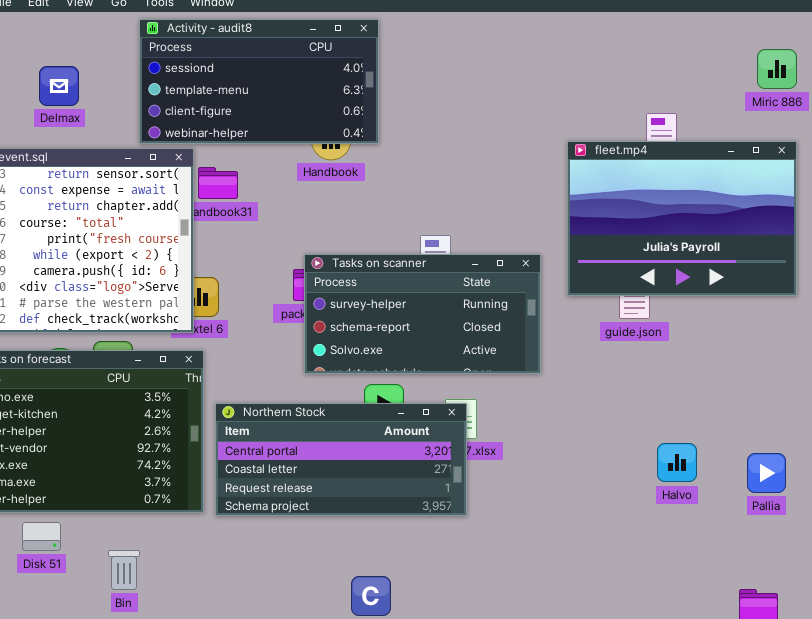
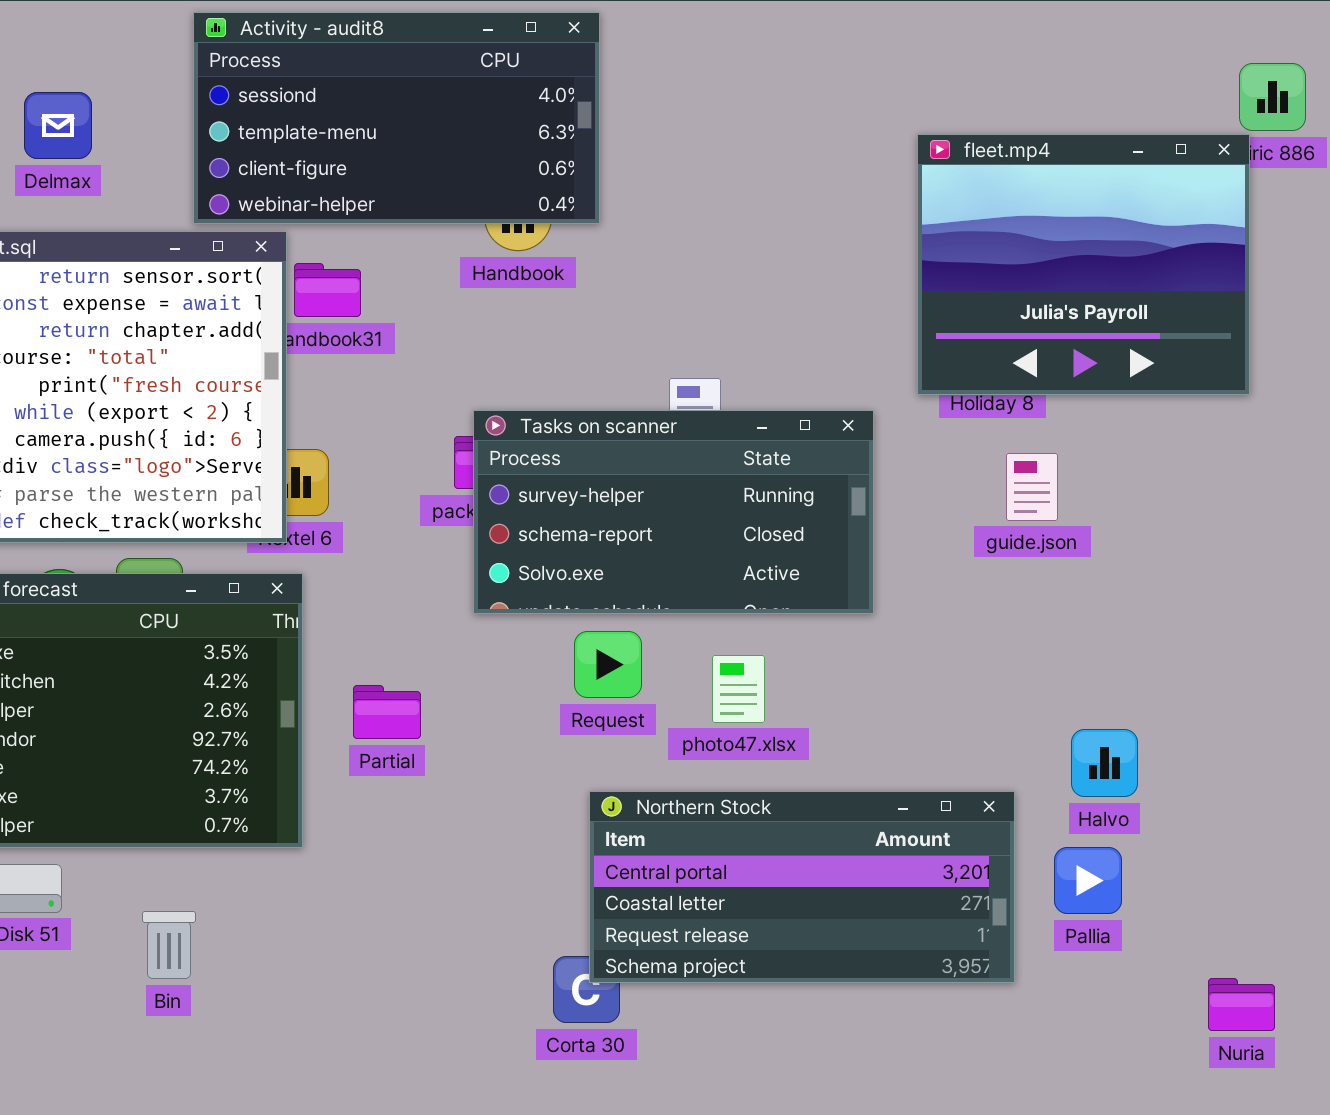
fleet.mp4: [567,141,797,296] -> [917,134,1250,395], moved, resized
Northern Stock: [215,403,467,516] -> [589,791,1015,983], moved
Pallia: [747,453,786,493] -> [1054,847,1122,914], moved

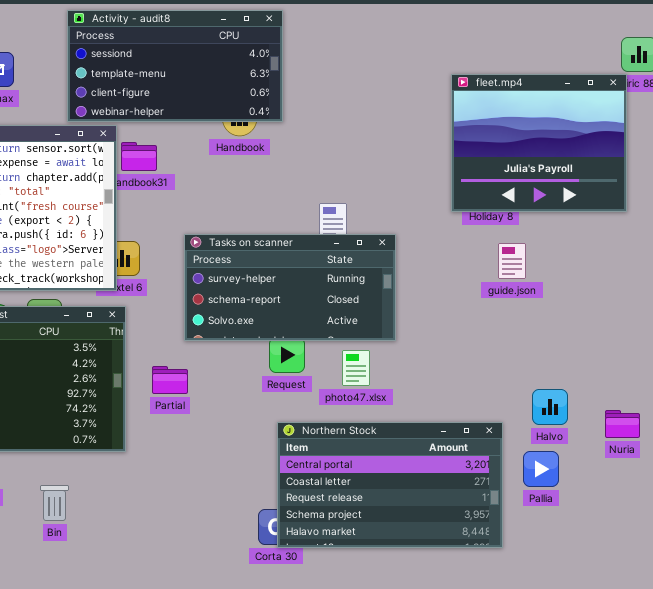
Tasks on scanner: [473,410,874,614] -> [184,234,396,341], moved
Northern Stock: [589,791,1015,983] -> [277,422,503,548], resized
Nuria: [1208,978,1275,1031] -> [605,410,640,438], moved

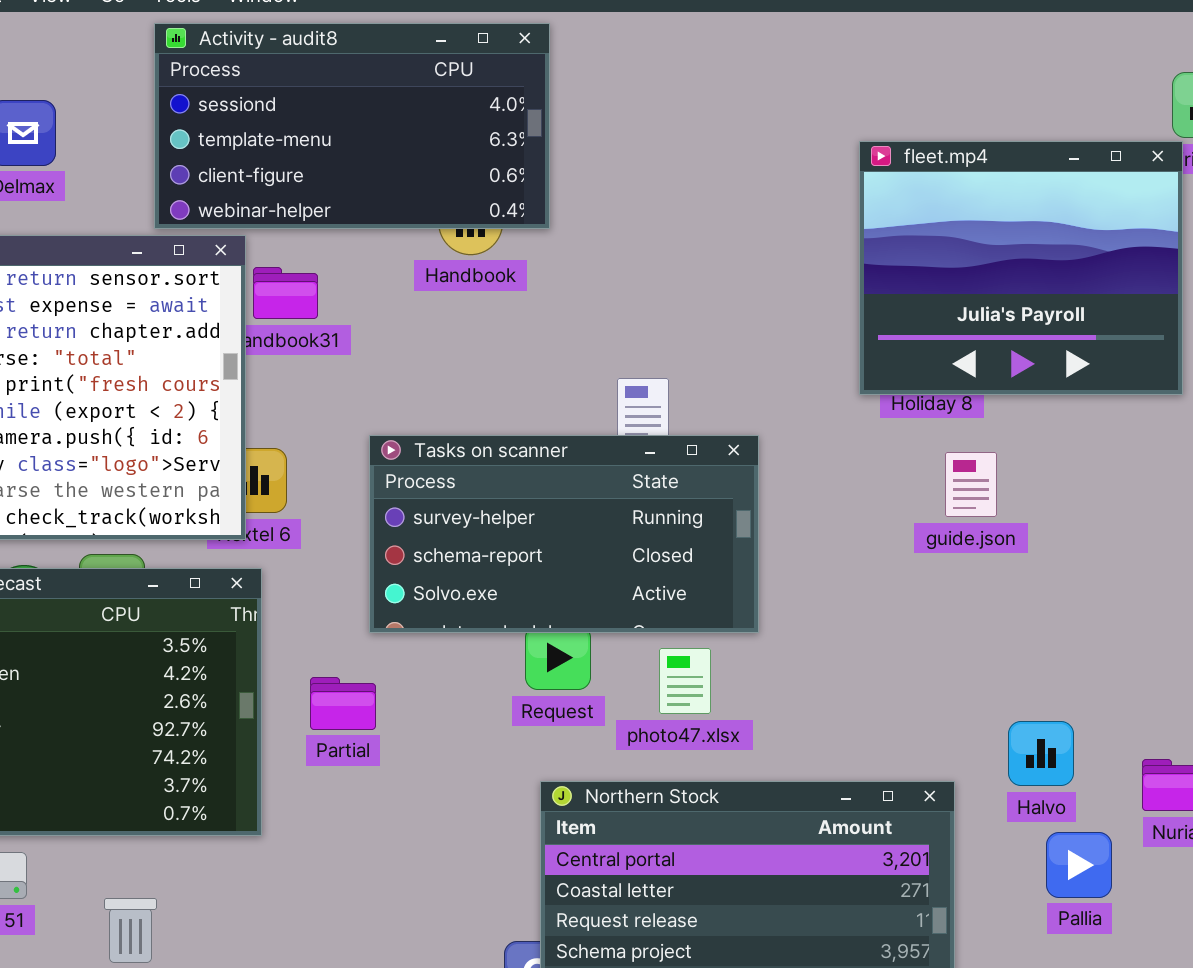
Pallia: [523,451,559,487] -> [1046,832,1112,898], moved

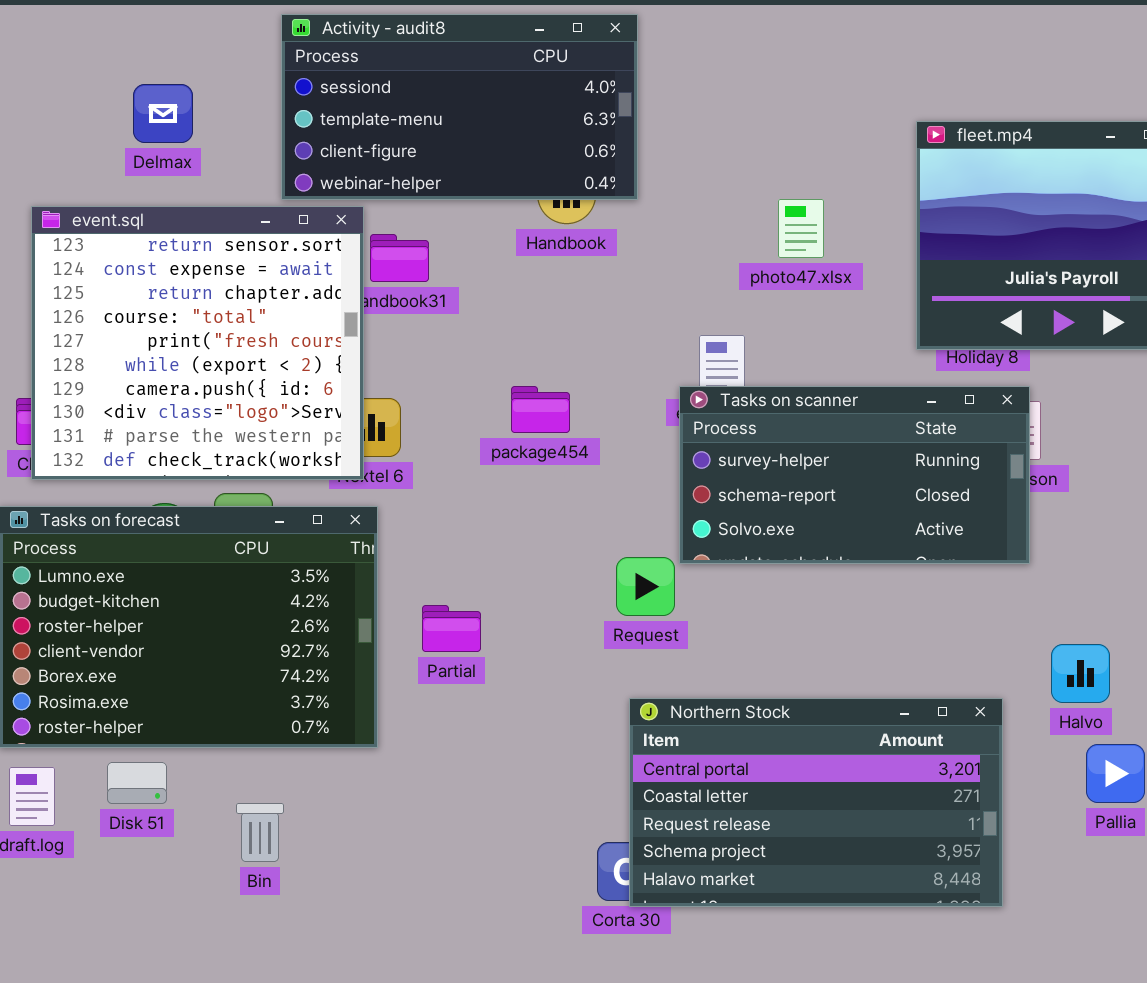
Tasks on scanner: [369,435,759,633] -> [679,386,1030,564], moved
photo47.xlsx: [659,648,711,714] -> [778,199,824,258], moved

